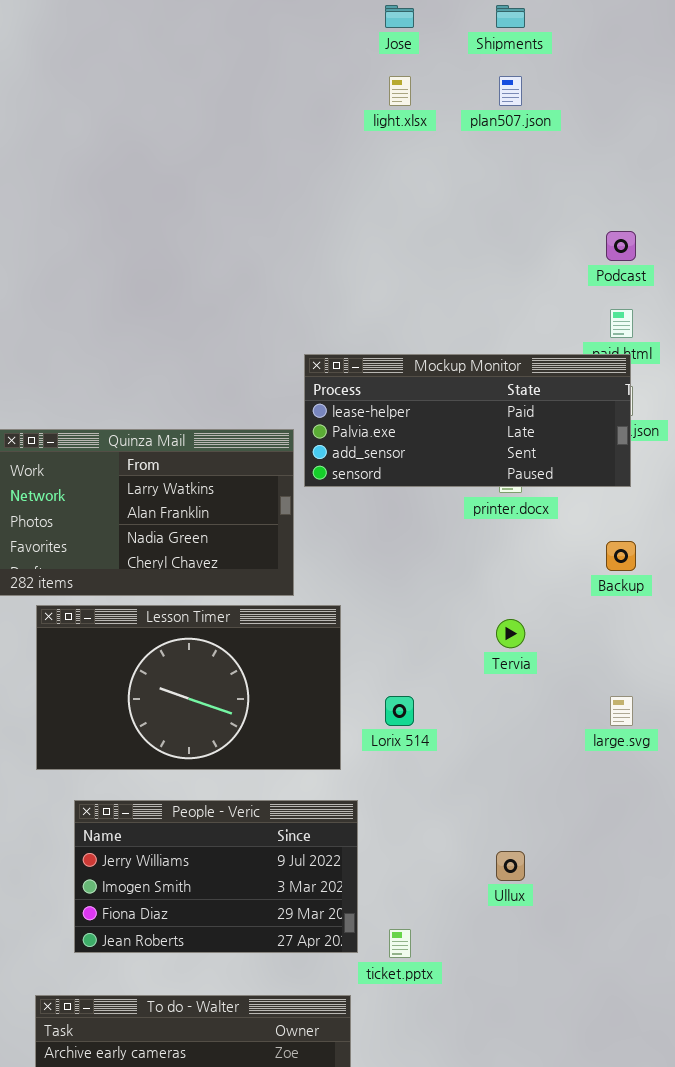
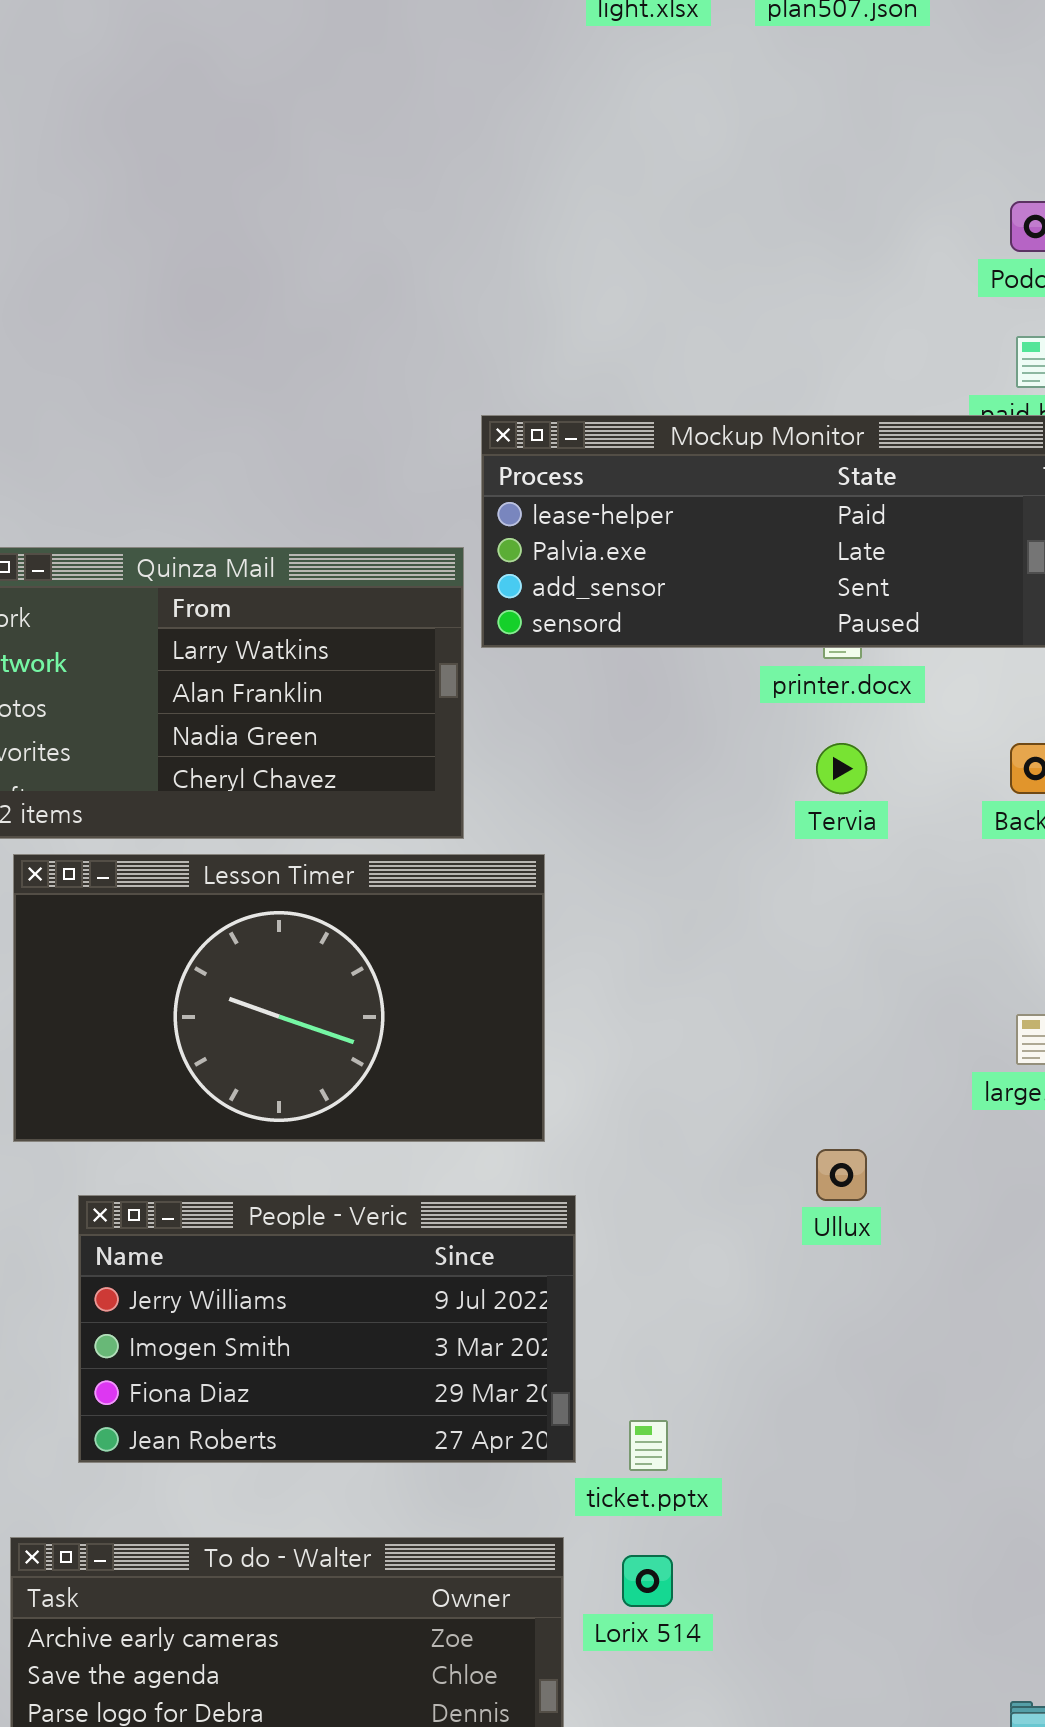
Tervia: [496,619,525,648] -> [816,743,867,794], moved
Lorix 514: [385,696,414,726] -> [622,1555,673,1607], moved
Ullux: [496,851,525,881] -> [816,1149,867,1201], moved

